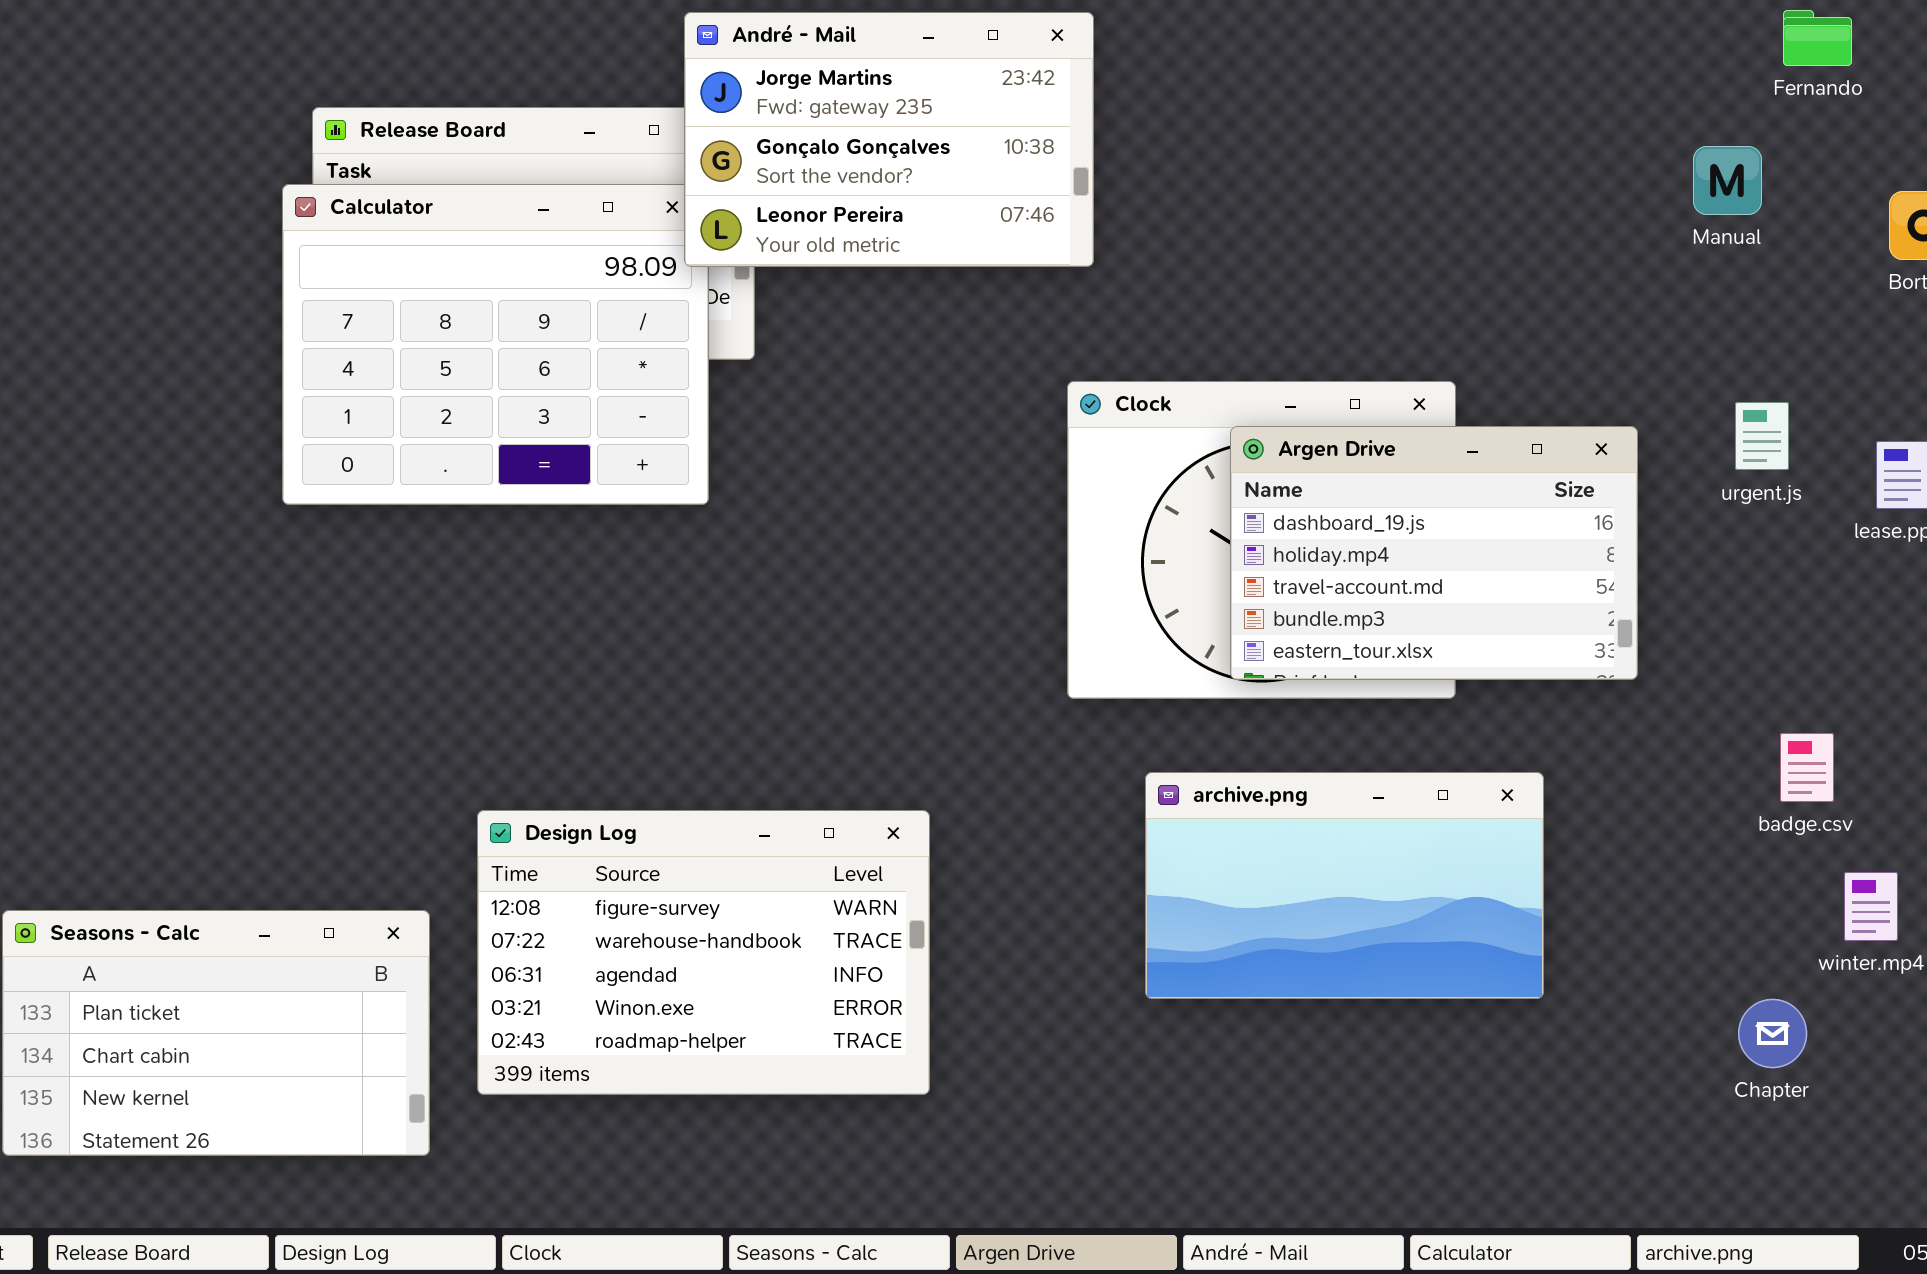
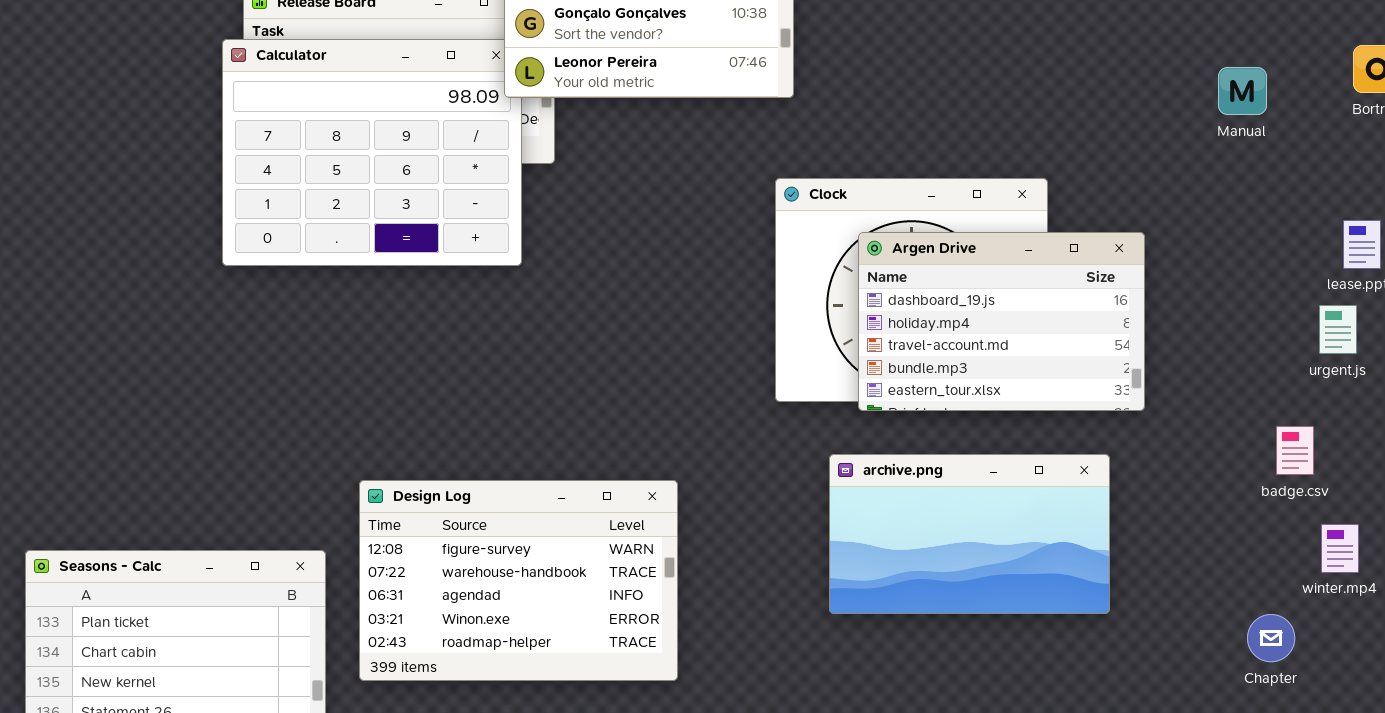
Manual: [1693,146,1762,215] -> [1218,67,1267,115], moved
urgent.js: [1735,402,1789,470] -> [1319,305,1357,354], moved
Argen Drive: [1230,426,1638,680] -> [858,232,1145,411], moved

